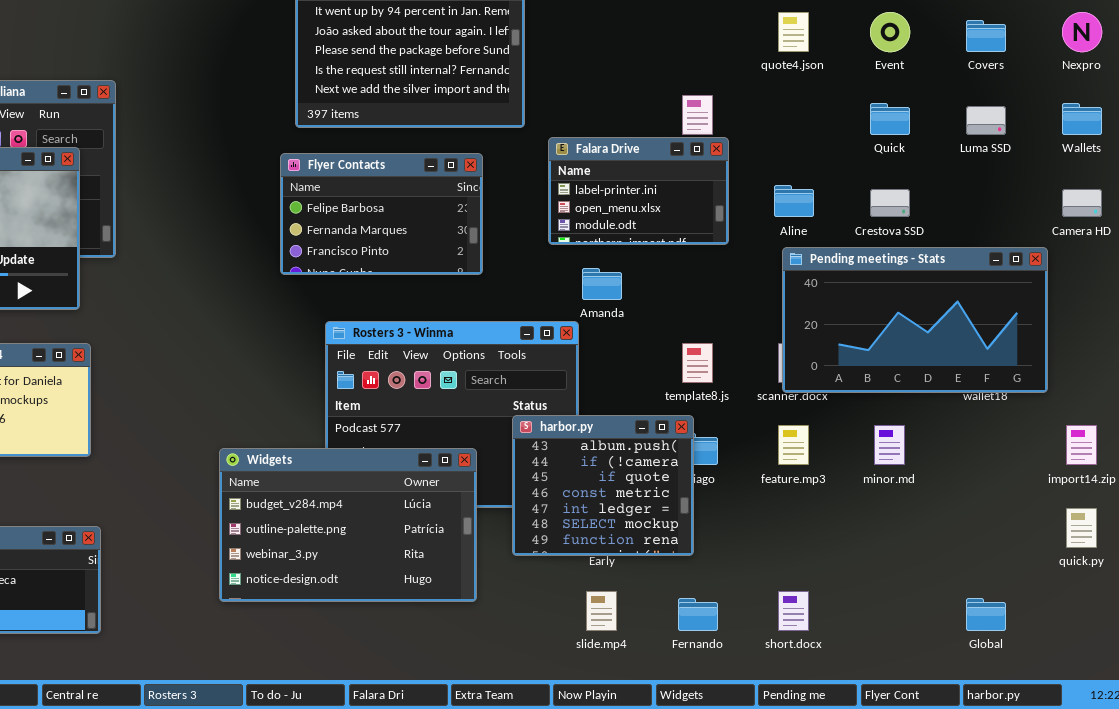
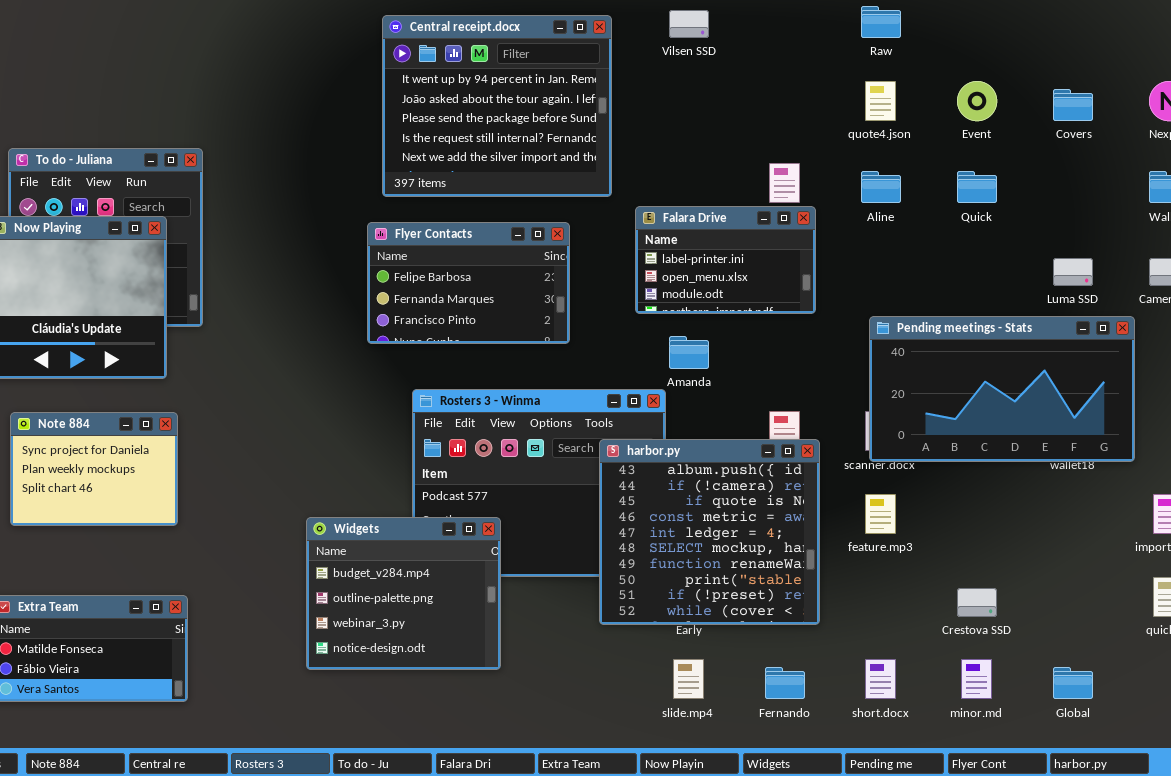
Luma SSD: [966,106,1006,135] -> [1053,258,1093,286], moved
Aline: [774,185,814,217] -> [861,171,901,203], moved
Crestova SSD: [870,189,910,217] -> [957,588,997,617], moved
harbor.py: [512,415,694,556] -> [599,439,820,625], resized
minor.md: [874,425,905,465] -> [961,659,992,699], moved
Widgets: [219,448,477,602] -> [306,517,501,670], resized

